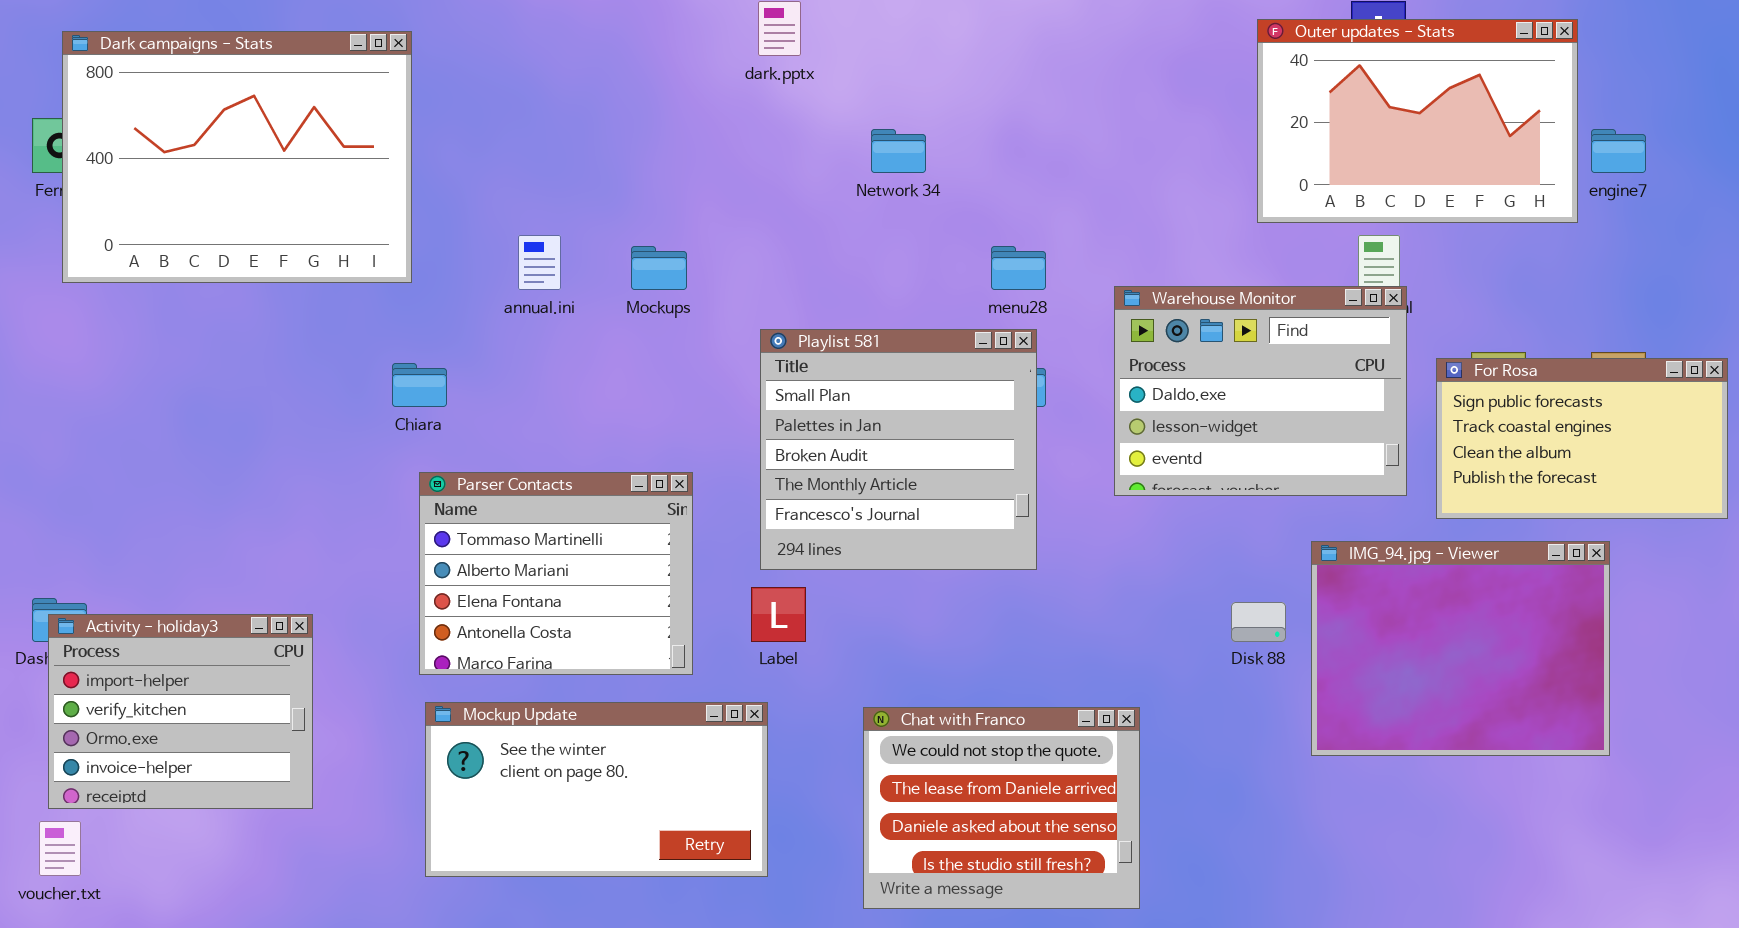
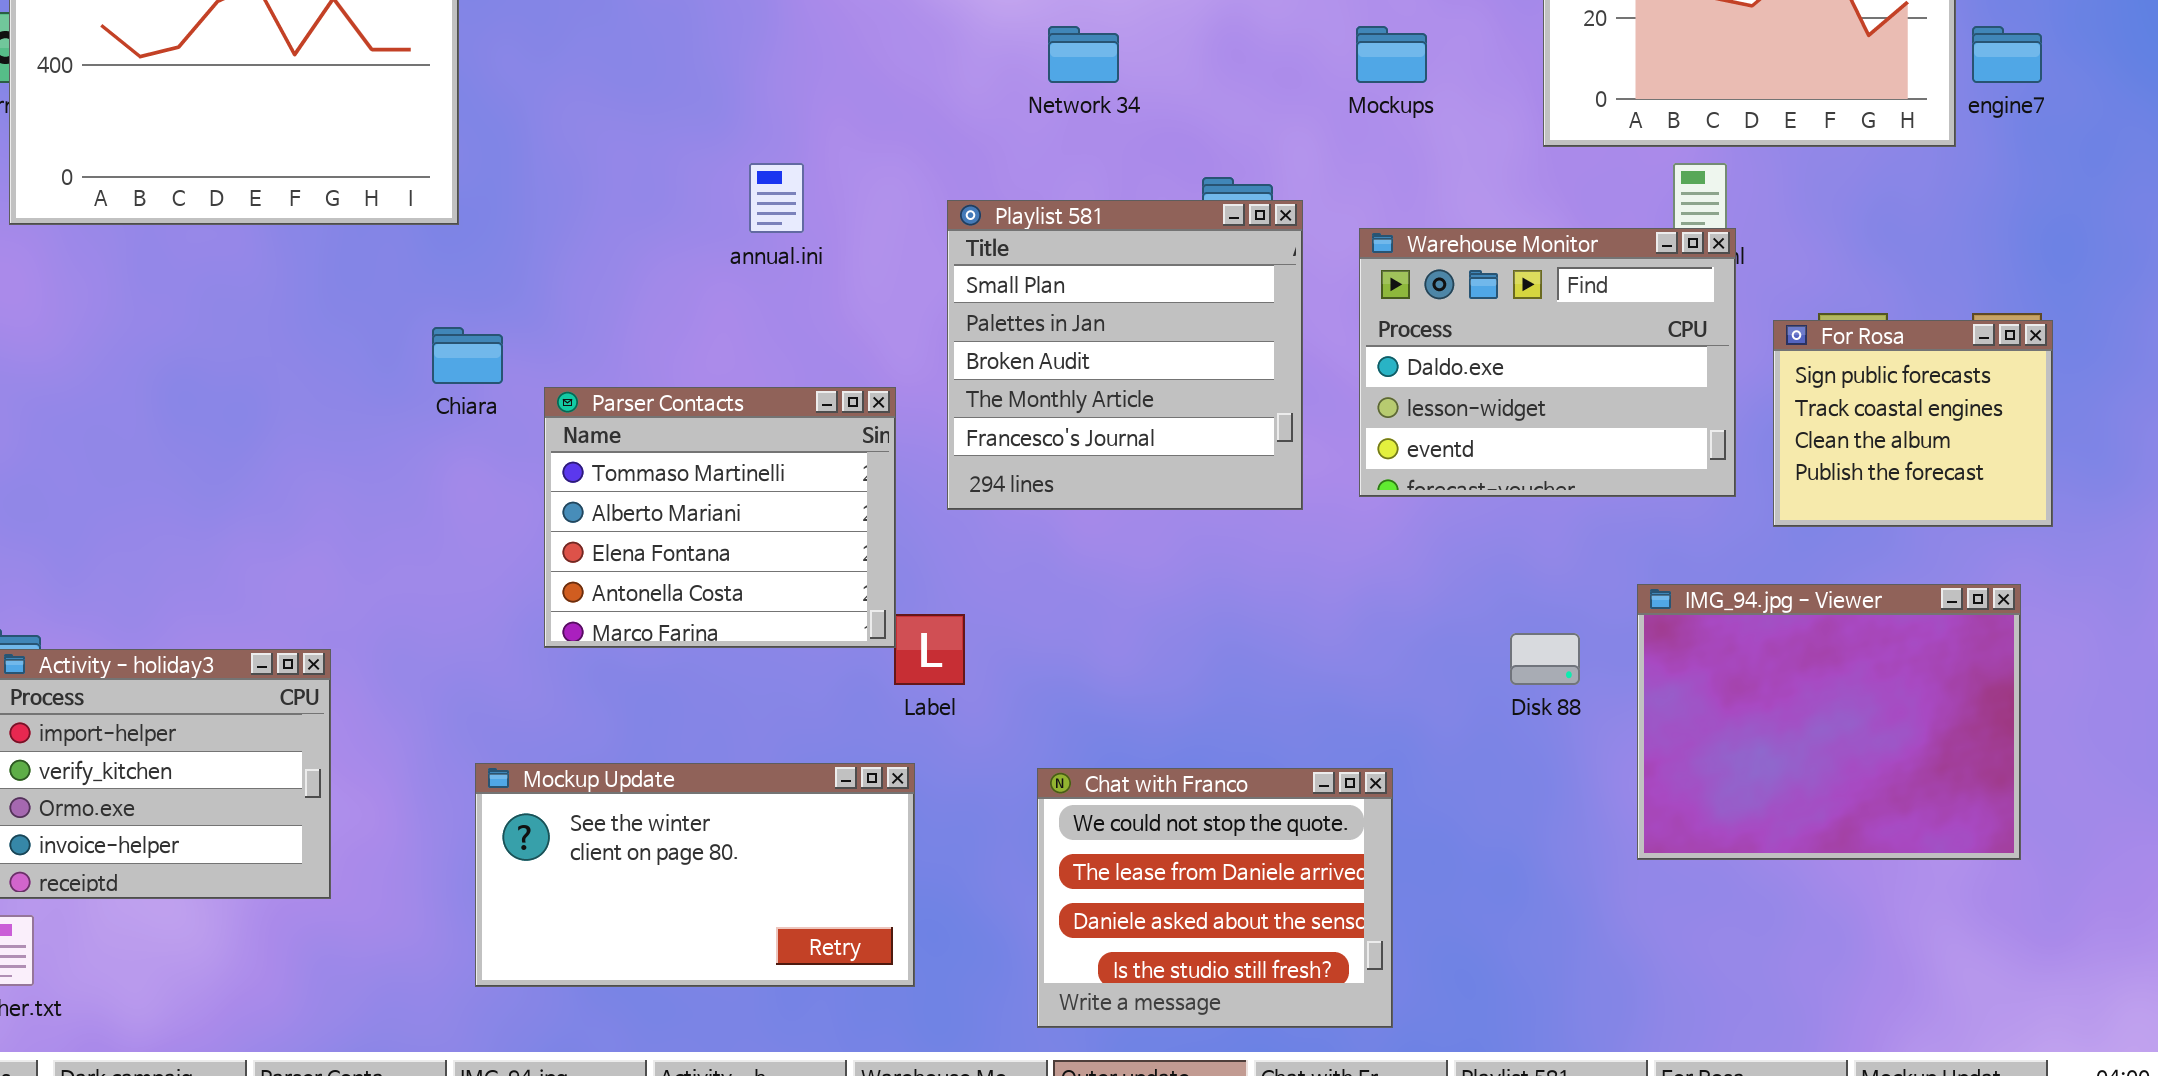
annual.ini: [518,235,561,290] -> [749,163,804,233], moved
Mockups: [631,246,687,290] -> [1356,26,1427,83], moved
Playlist 581: [760,329,1037,570] -> [947,200,1303,510], moved
For Rosa: [1436,358,1728,519] -> [1773,320,2053,527], resized
Parser Contacts: [419,472,693,675] -> [544,387,896,648], moved
IMG_94.jpg - Viewer: [1311,541,1610,756] -> [1637,584,2021,860], moved

